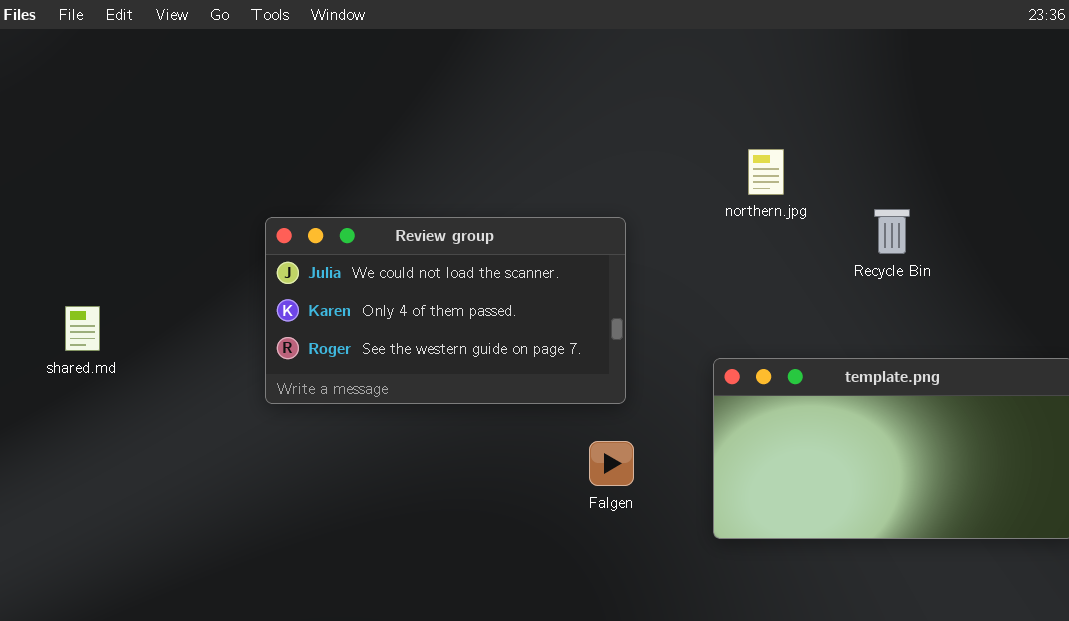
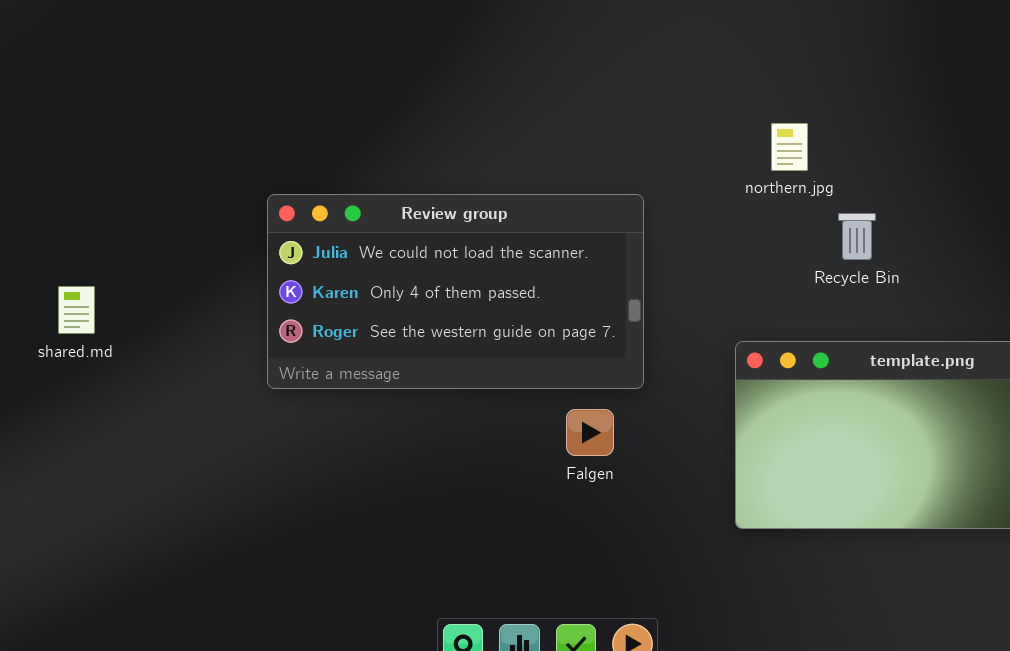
Recycle Bin: [874,209,910,254] -> [838,213,876,260], moved
Falgen: [589,441,634,486] -> [566,409,614,456], moved

